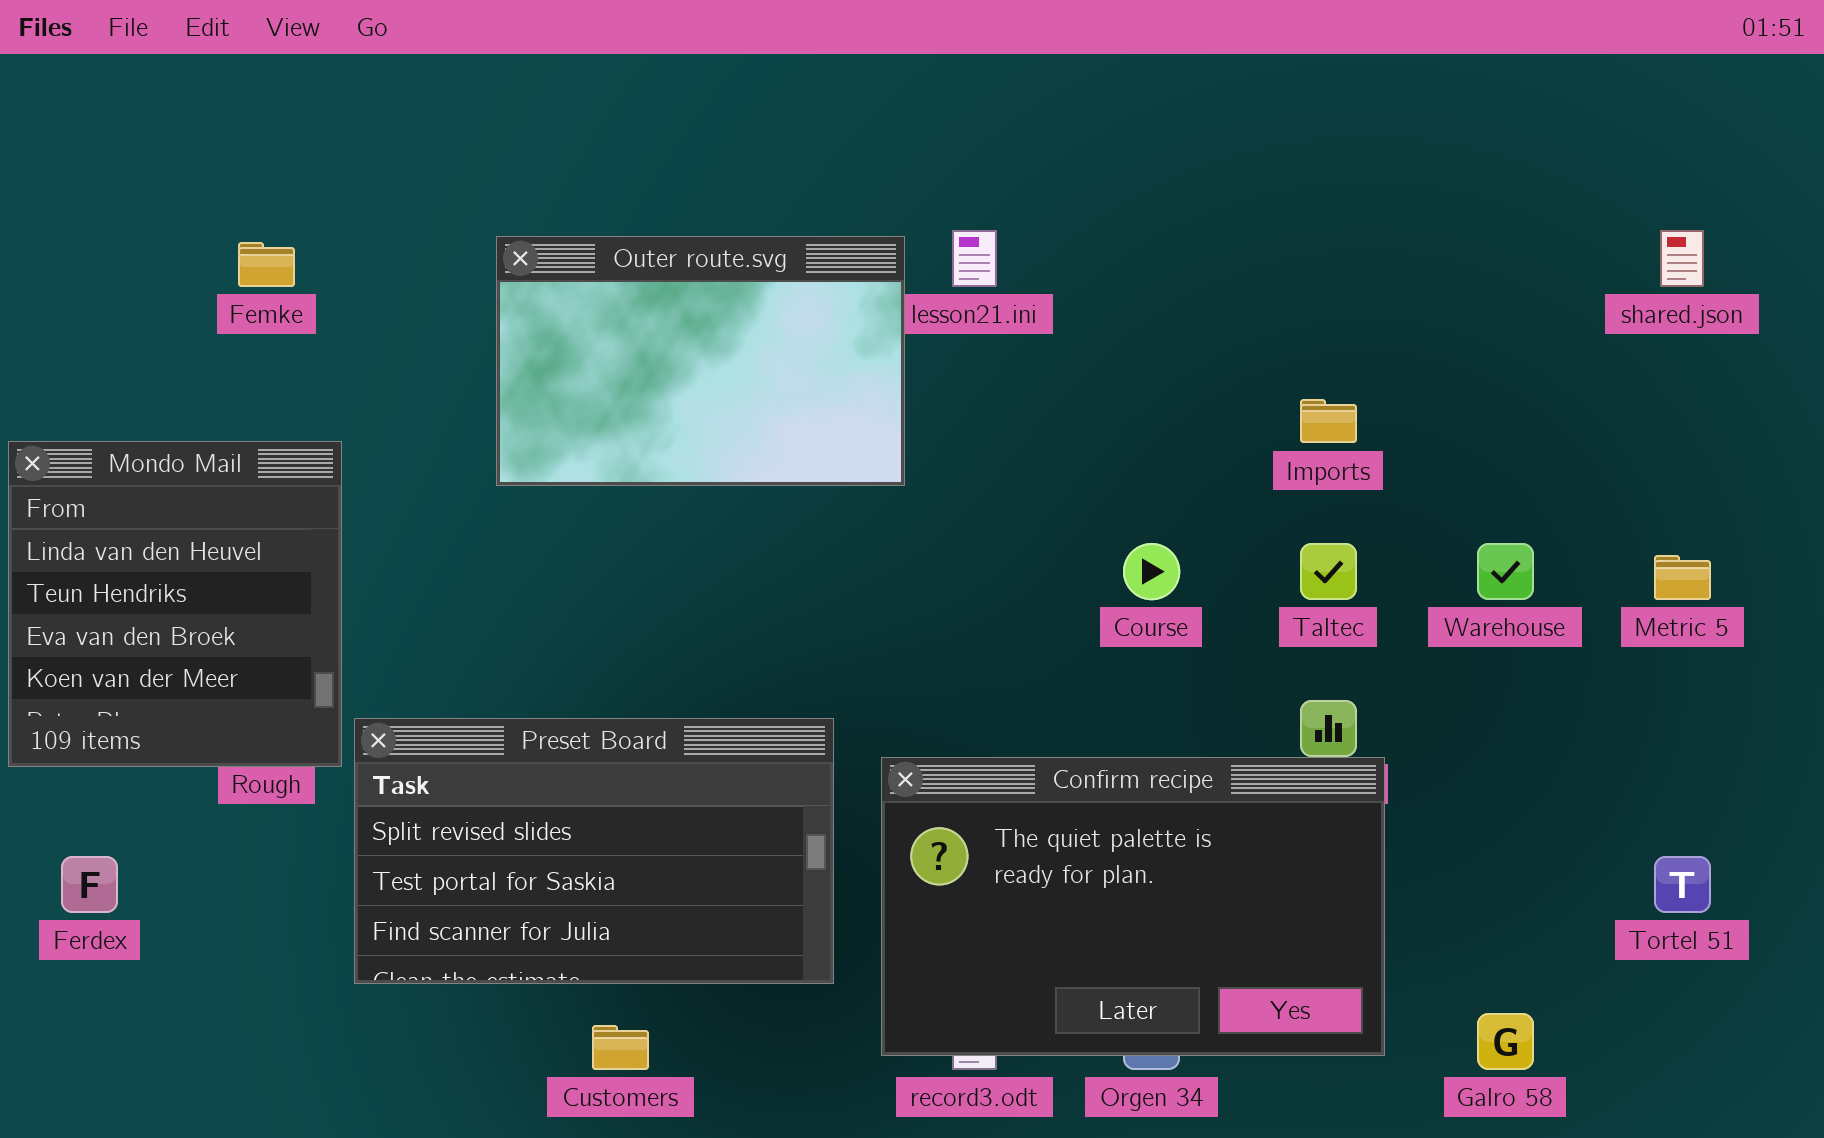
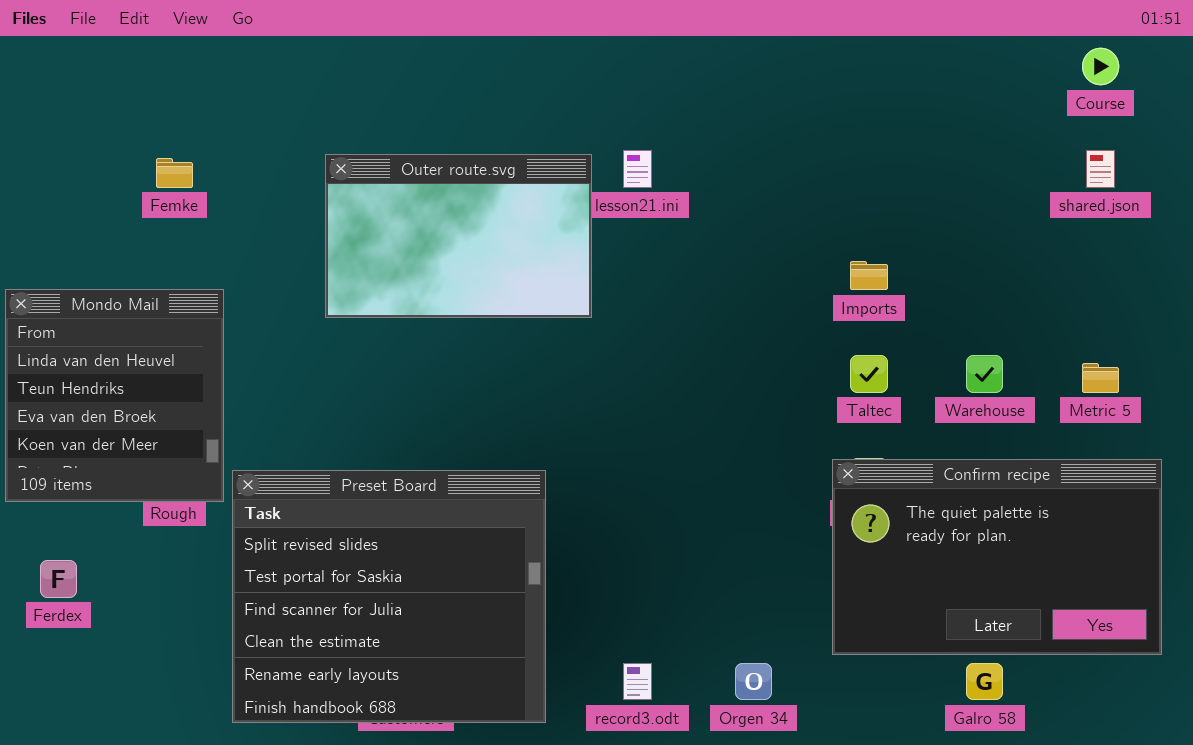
Course: [1123,543,1180,600] -> [1082,48,1119,85], moved
Preset Board: [354,718,834,984] -> [232,470,546,723], resized
Confirm recipe: [881,757,1385,1056] -> [832,459,1162,655], moved

